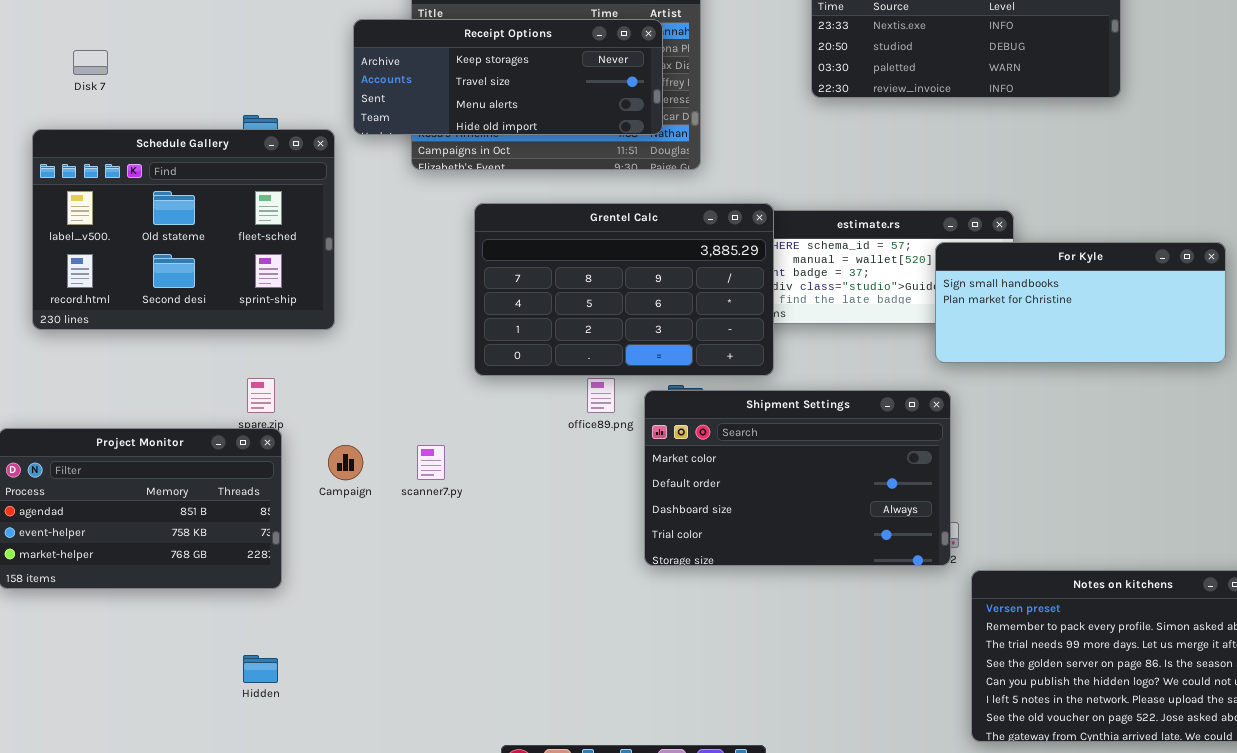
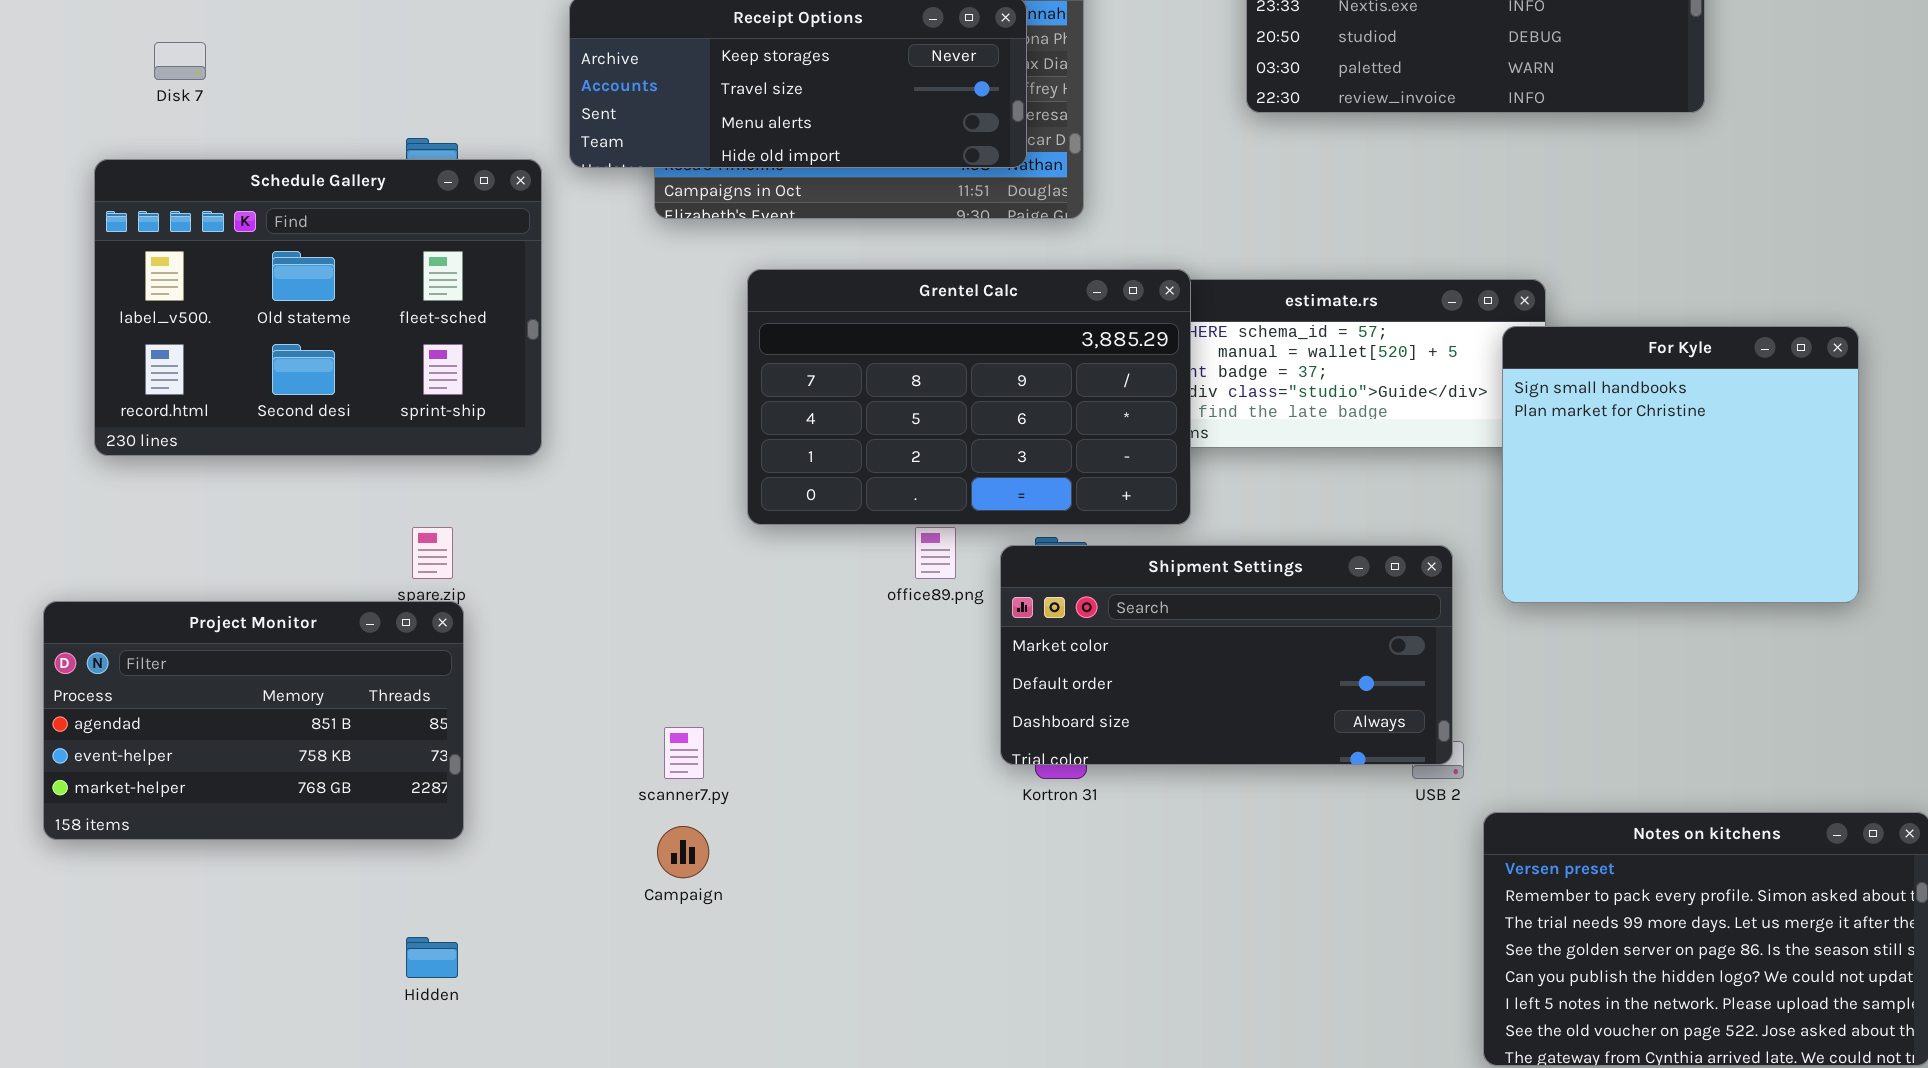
For Kyle: [935,242,1226,363] -> [1502,326,1859,603], resized
Shipment Settings: [644,390,951,566] -> [1000,545,1453,765], resized
Campaign: [328,445,363,480] -> [657,826,709,878], moved
scanner7.py: [417,445,445,480] -> [664,727,704,779], moved

